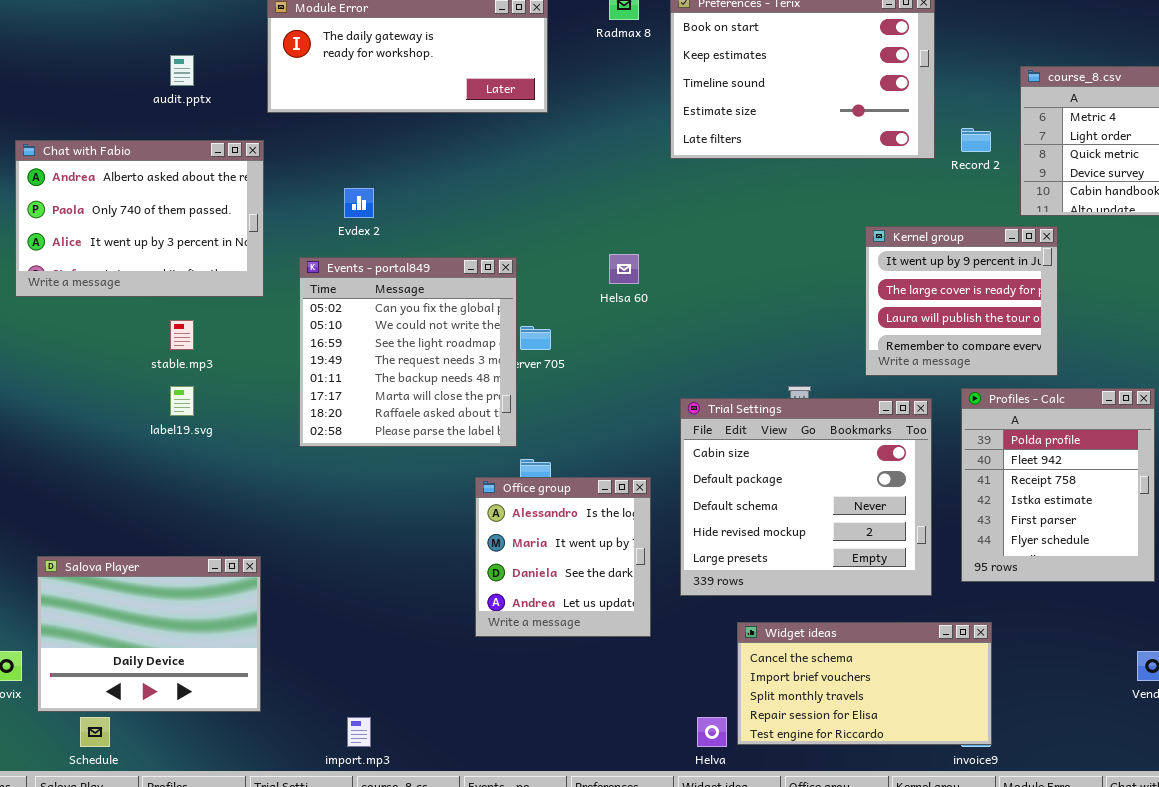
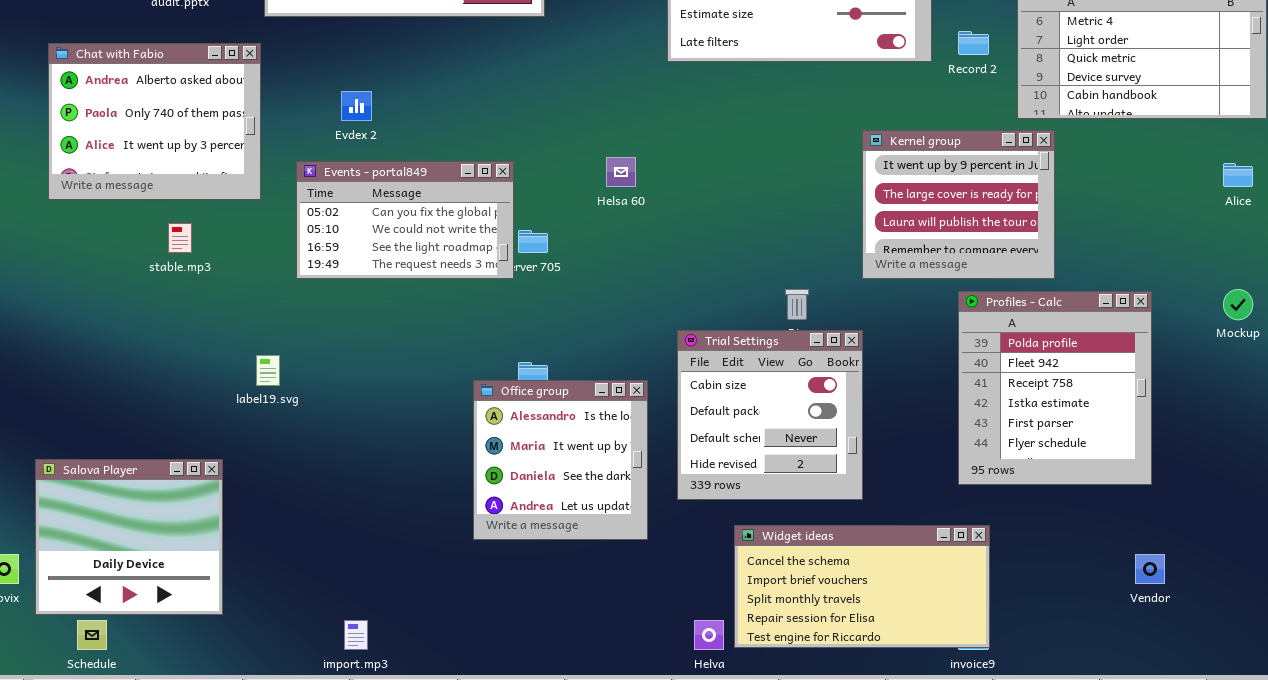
Chat with Fabio: [15,140,264,297] -> [48,43,261,200], resized
Events - portal849: [299,257,517,447] -> [296,161,514,279], resized
label19.svg: [170,386,194,416] -> [256,355,280,386], moved
Trial Settings: [680,398,932,596] -> [677,330,863,500], resized
Salova Player: [37,556,261,712] -> [35,459,223,615], resized

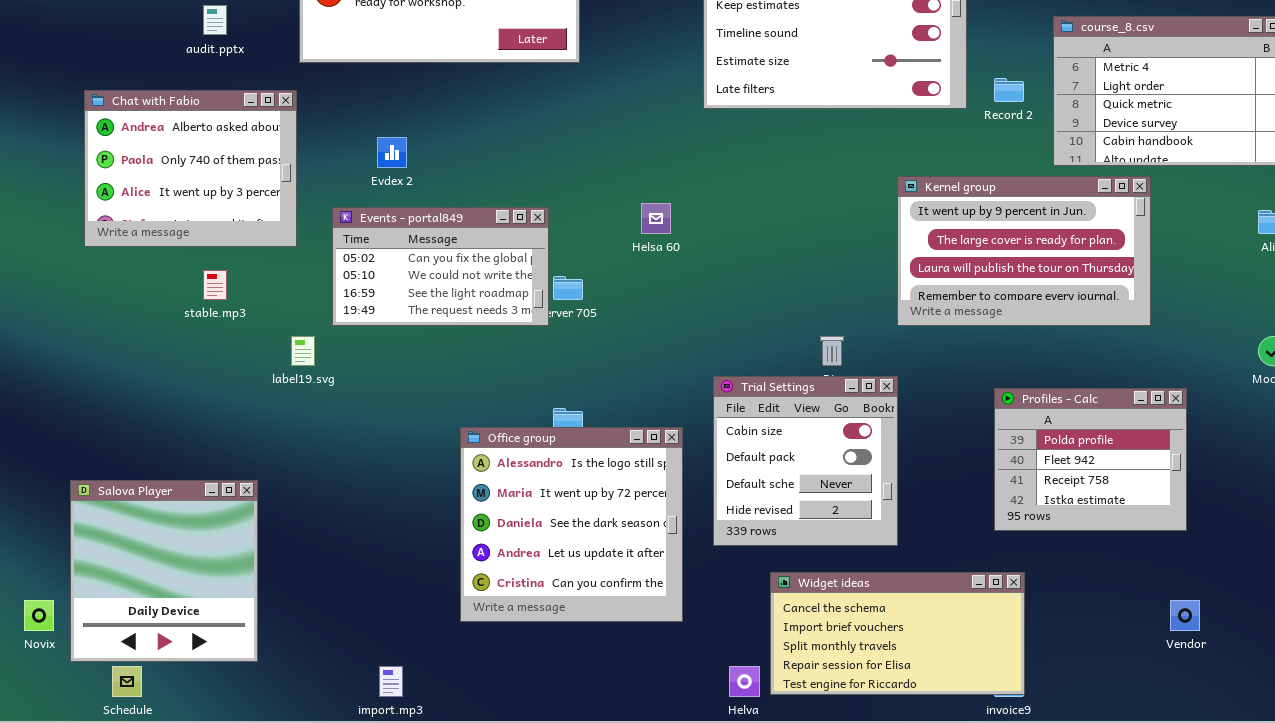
Kernel group: [862,130,1055,279] -> [897,176,1151,326], resized
Profiles - Calc: [958,291,1152,485] -> [994,388,1187,531], resized
label19.svg: [256,355,280,386] -> [291,336,315,366], moved
Office group: [473,380,648,540] -> [460,427,683,622], resized
Salova Player: [35,459,223,615] -> [70,480,258,662], resized

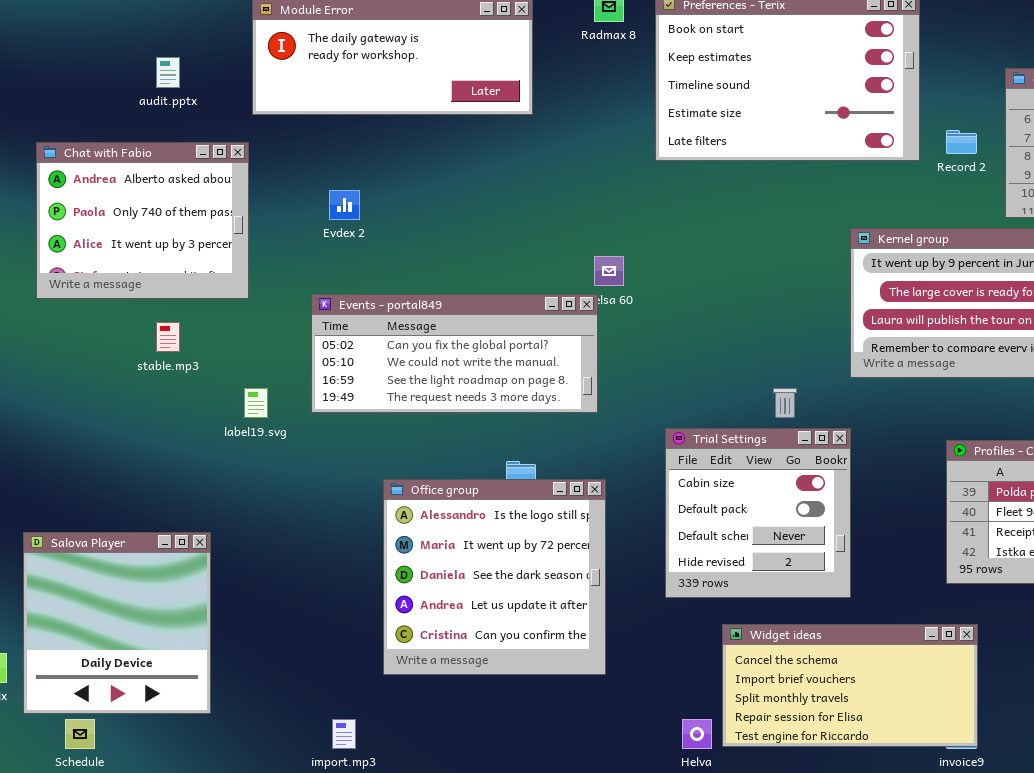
Events - portal849: [332,207,549,326] -> [311,294,598,413], moved, resized
Office group: [460,427,683,622] -> [383,479,606,675], moved

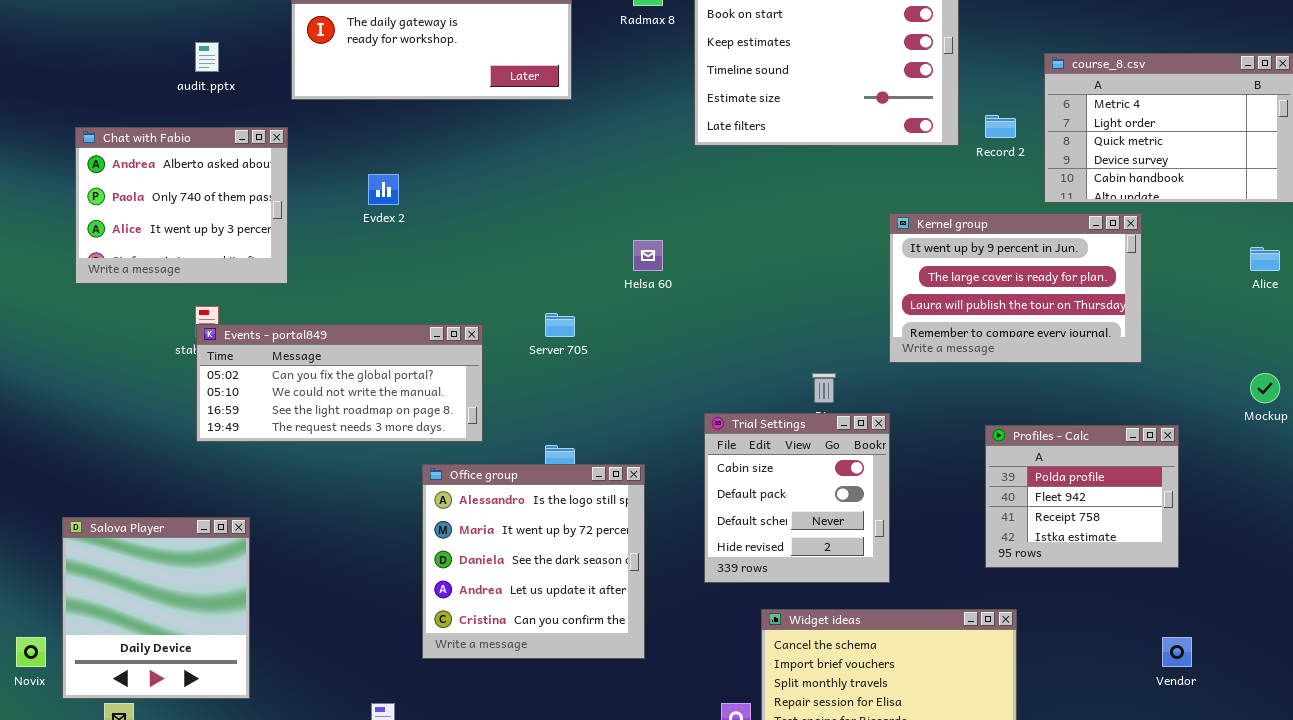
Events - portal849: [311,294,598,413] -> [196,324,483,442], moved

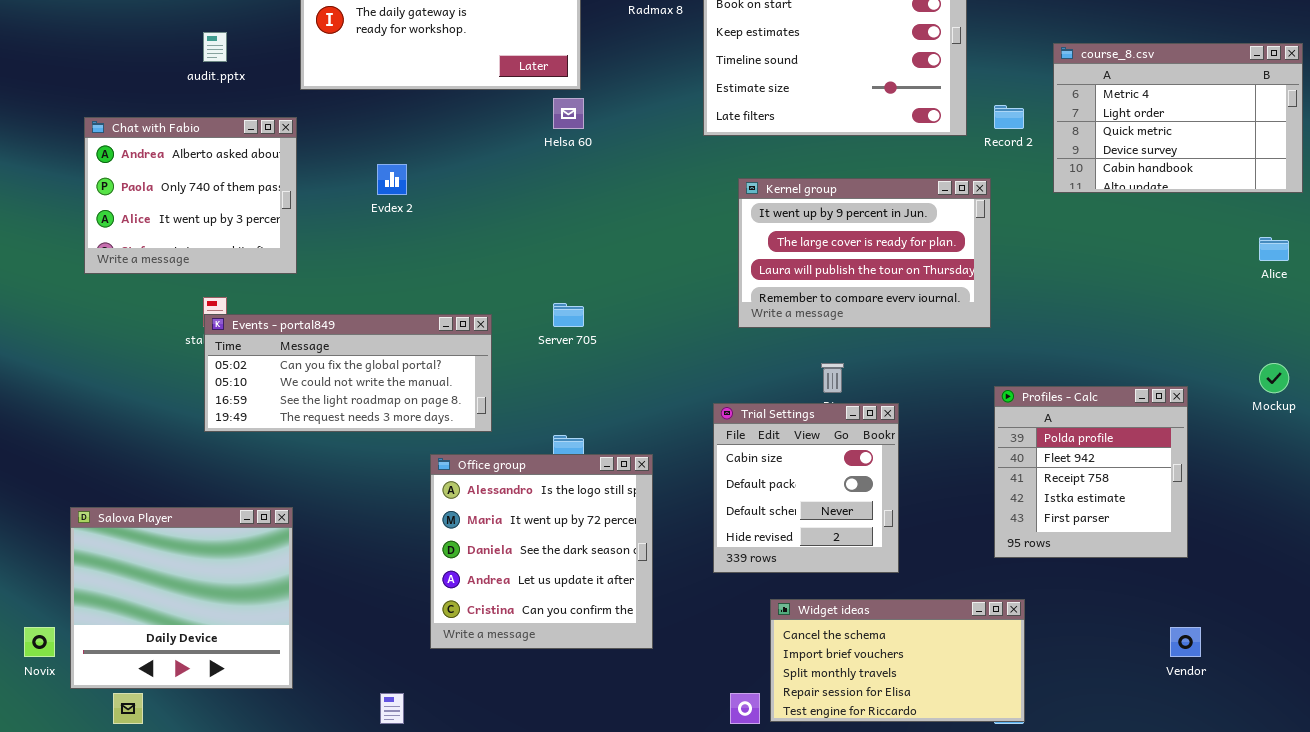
Kernel group: [889,213,1142,363] -> [738,178,991,328], moved
Helsa 60: [633,240,663,271] -> [553,98,584,129], moved
Profiles - Calc: [985,425,1179,568] -> [994,386,1188,558], resized
Salova Player: [62,517,250,699] -> [70,507,293,689], resized

